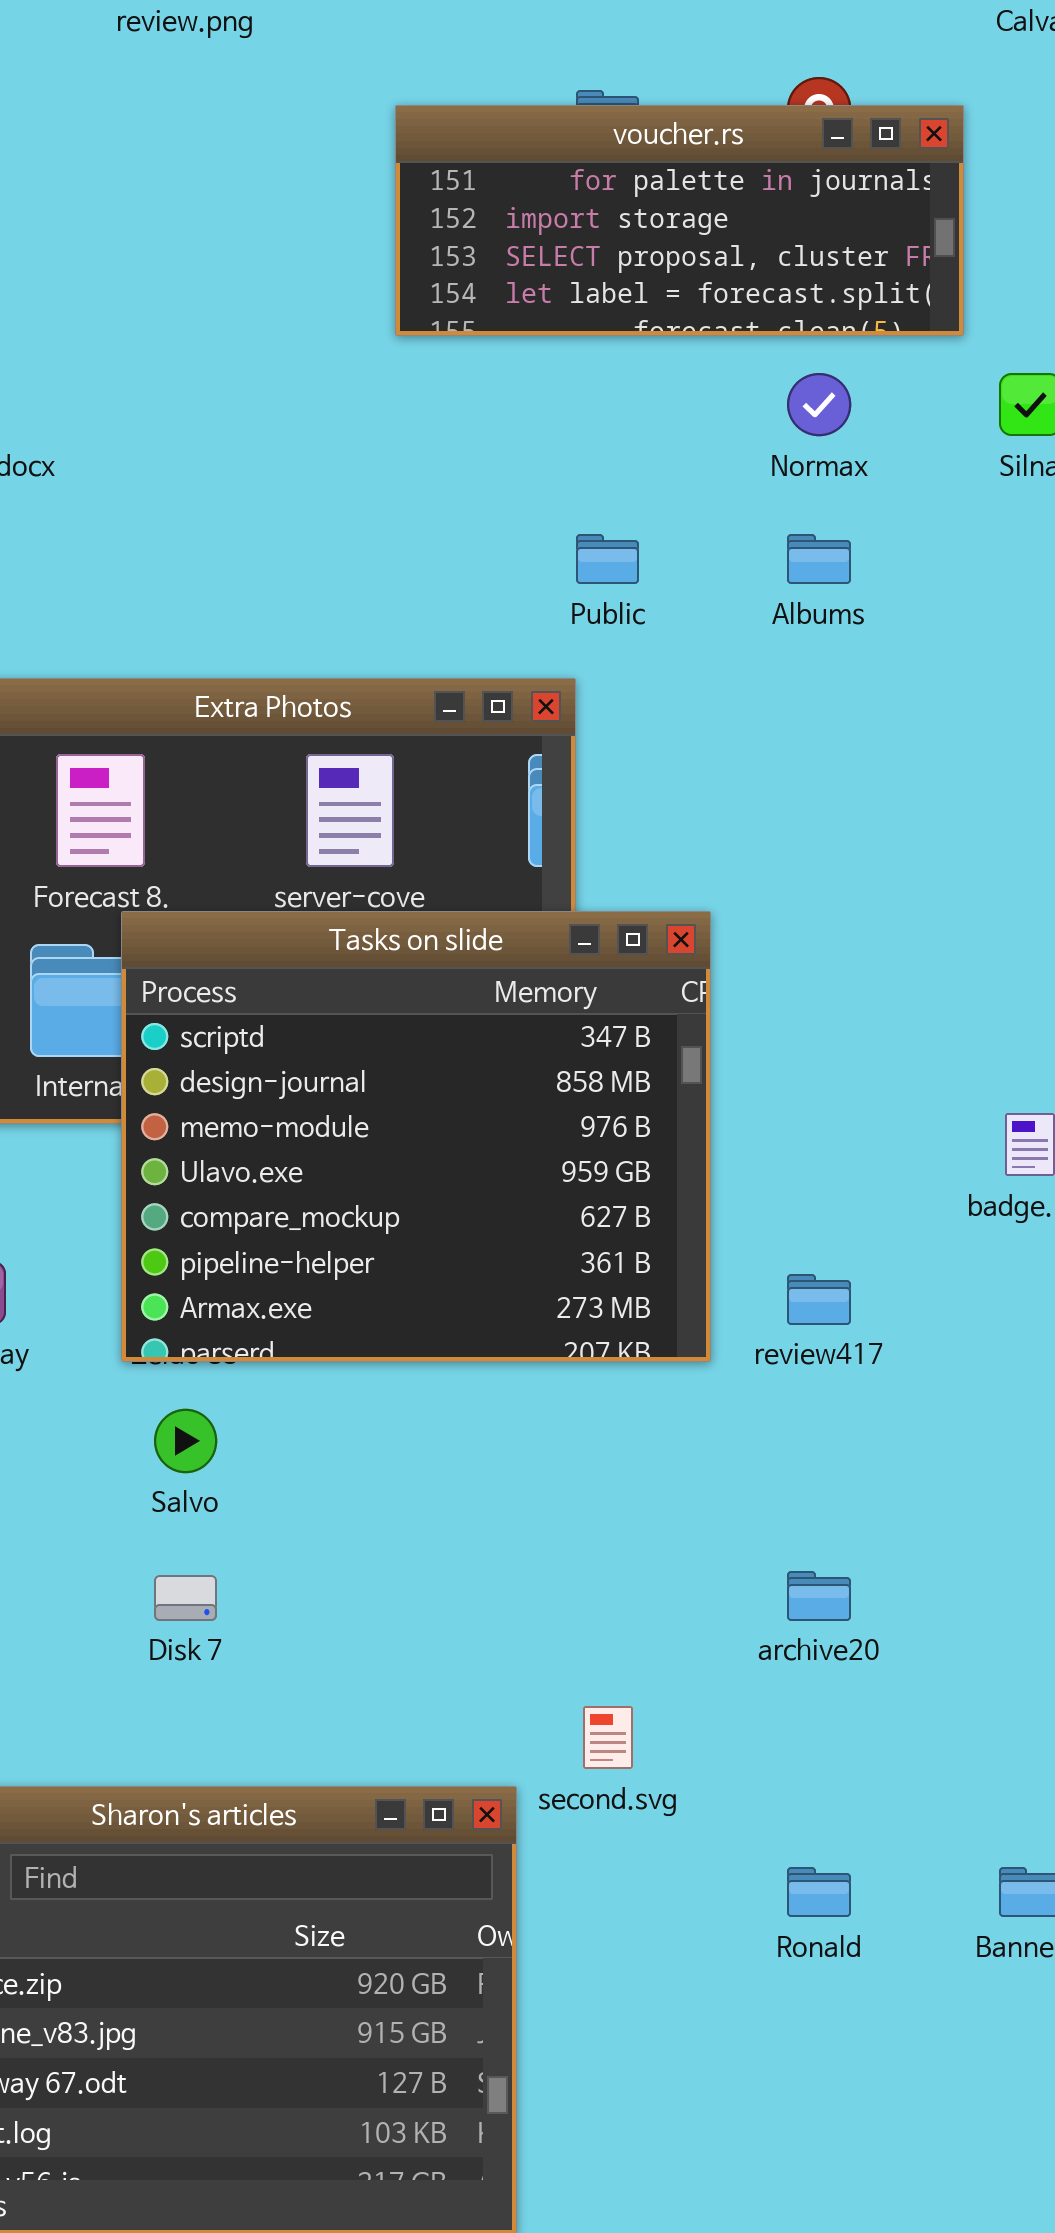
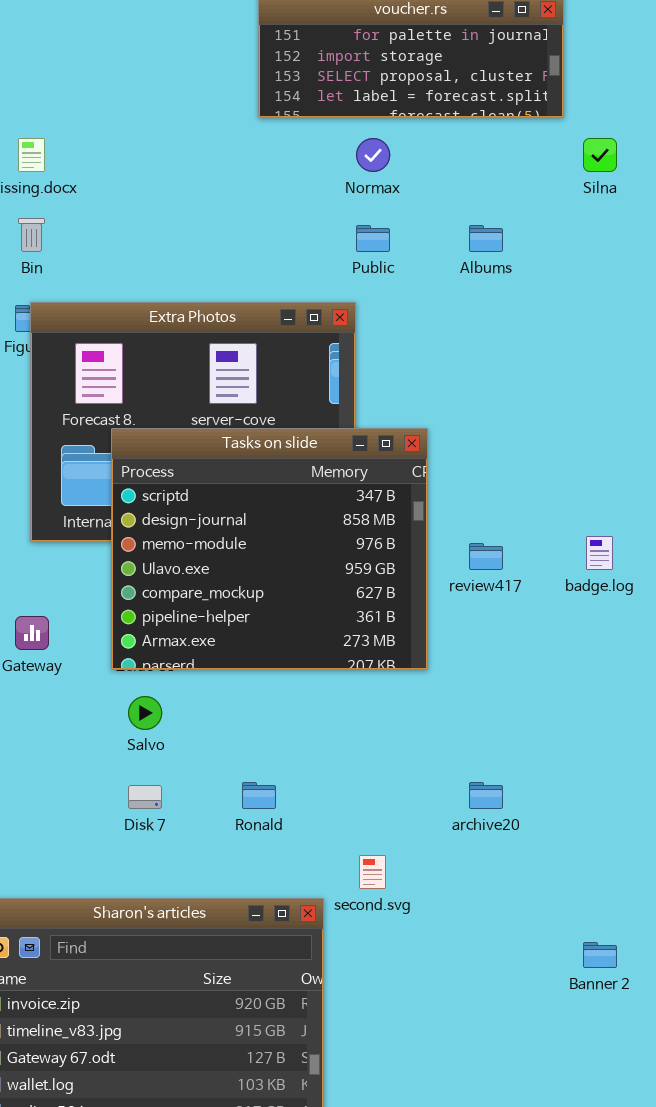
Normax: [787,373,851,436] -> [356,138,390,172], moved
review417: [787,1274,851,1325] -> [469,543,503,570], moved
Ronald: [787,1867,851,1917] -> [242,782,276,809], moved

